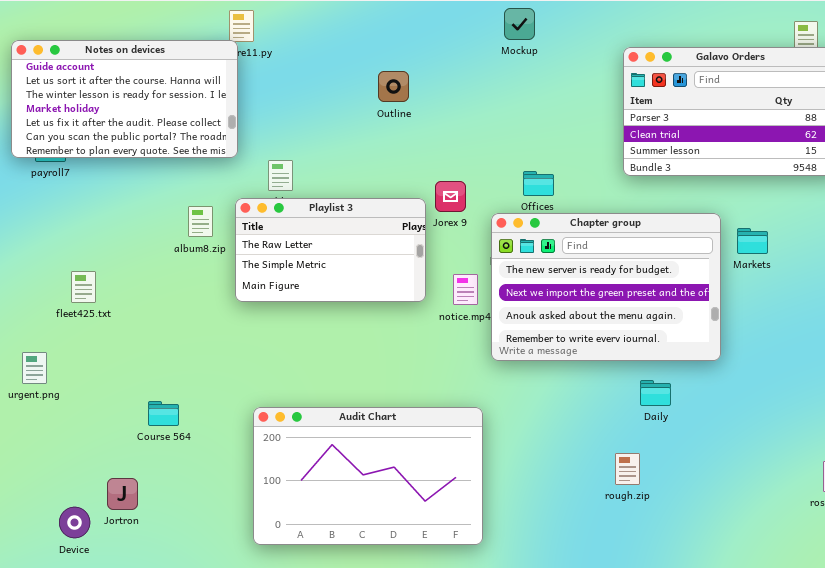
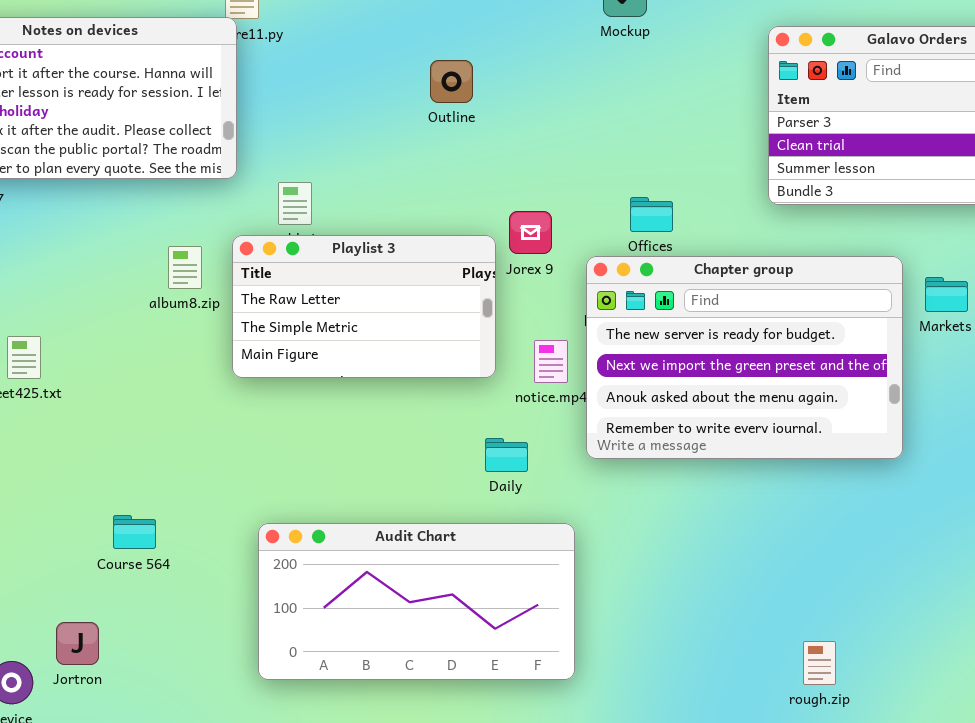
Daily: [640,380,671,406] -> [485,438,528,472], moved
Audit Chart: [253,407,483,545] -> [258,523,575,680], resized
rough.zip: [615,453,640,485] -> [803,641,836,685], moved

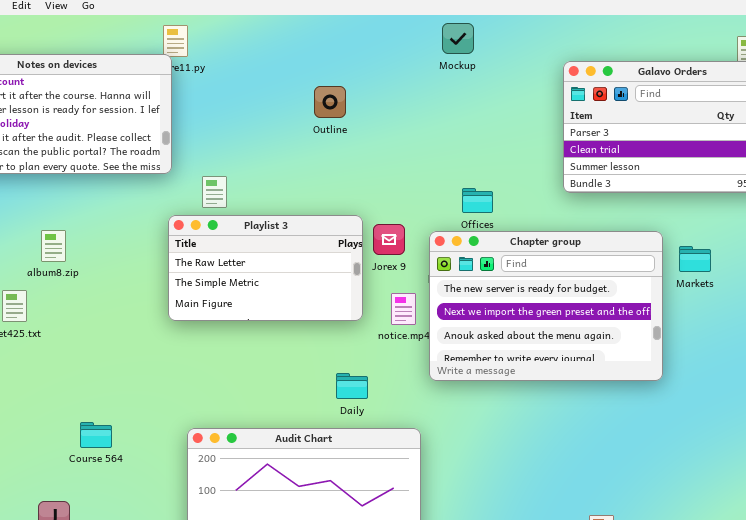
Jorex 9: [509,211,552,254] -> [373,224,405,255], moved
album8.zip: [168,246,202,289] -> [41,230,66,262], moved
Daily: [485,438,528,472] -> [336,373,368,399], moved

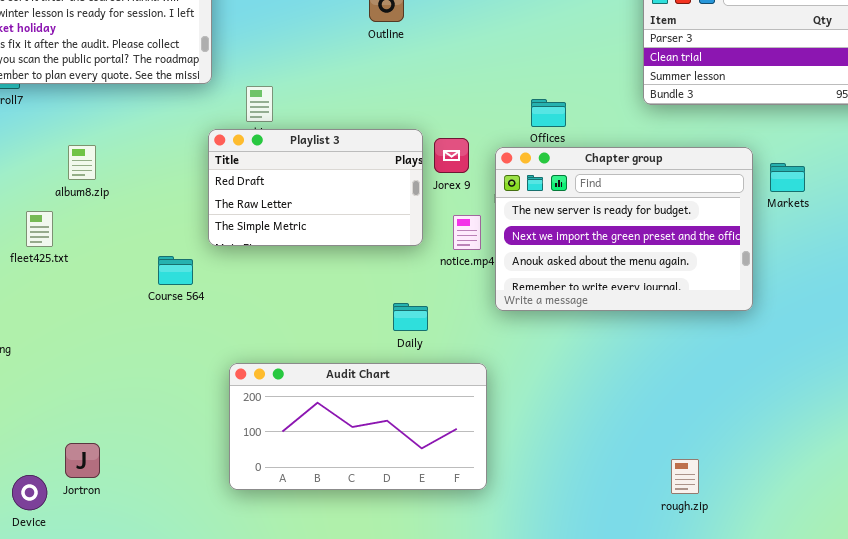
Playlist 3: [168,215,363,321] -> [208,129,423,246], scrolled up 1 row
Course 564: [80,422,112,448] -> [158,256,193,285], moved

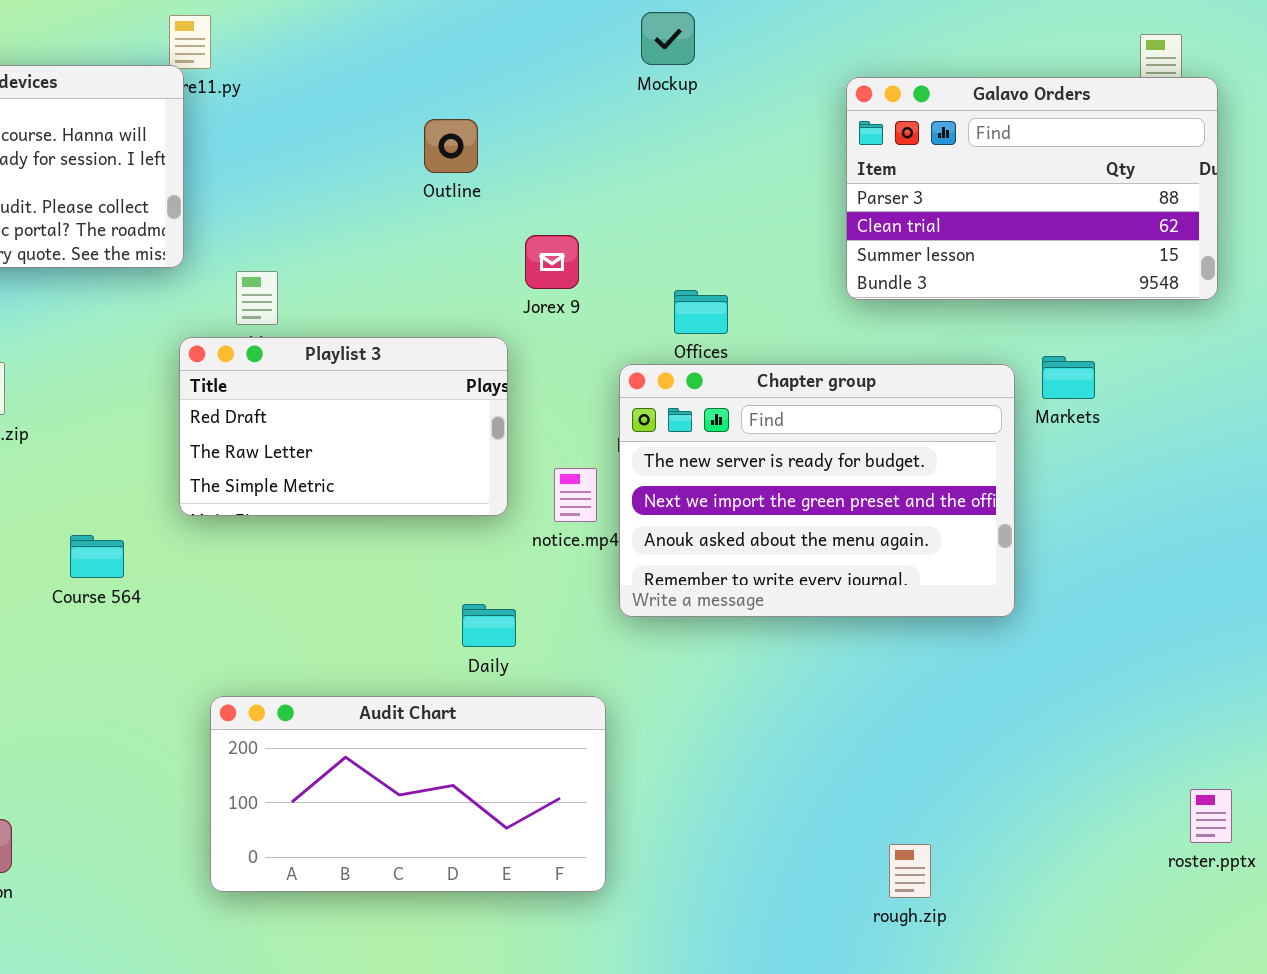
Jorex 9: [434,138,469,173] -> [525,235,579,289], moved
Markets: [770,163,805,192] -> [1042,356,1095,399], moved
Course 564: [158,256,193,285] -> [70,535,124,578], moved

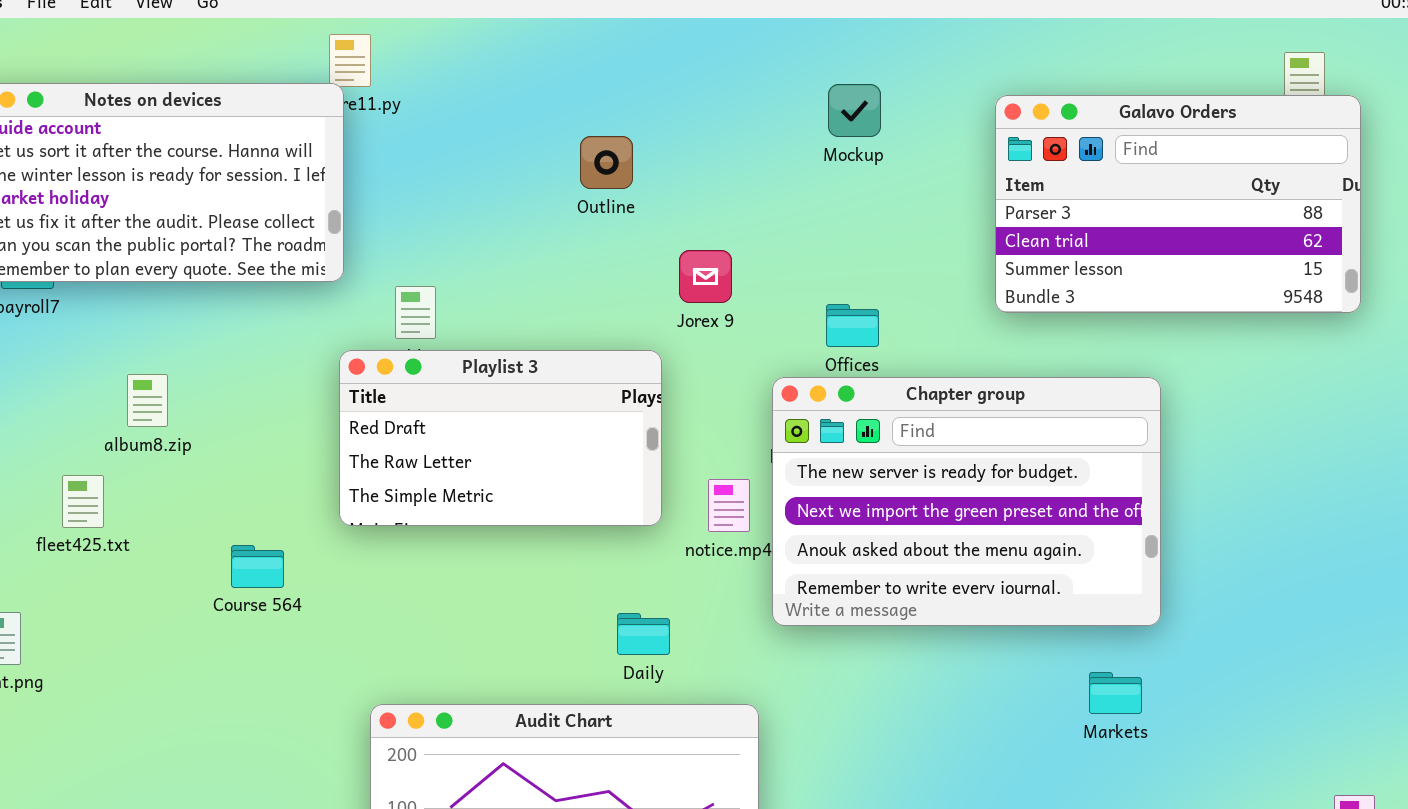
Mockup: [641,12,695,65] -> [828,84,881,137], moved
Markets: [1042,356,1095,399] -> [1089,672,1142,714], moved

